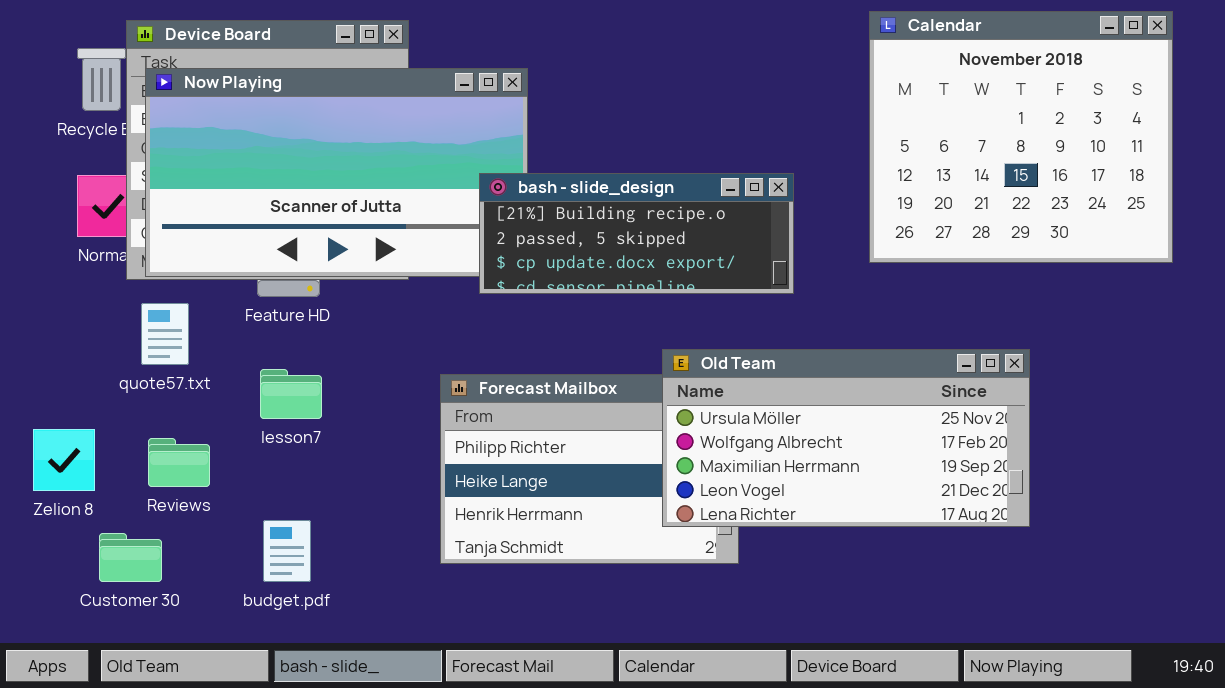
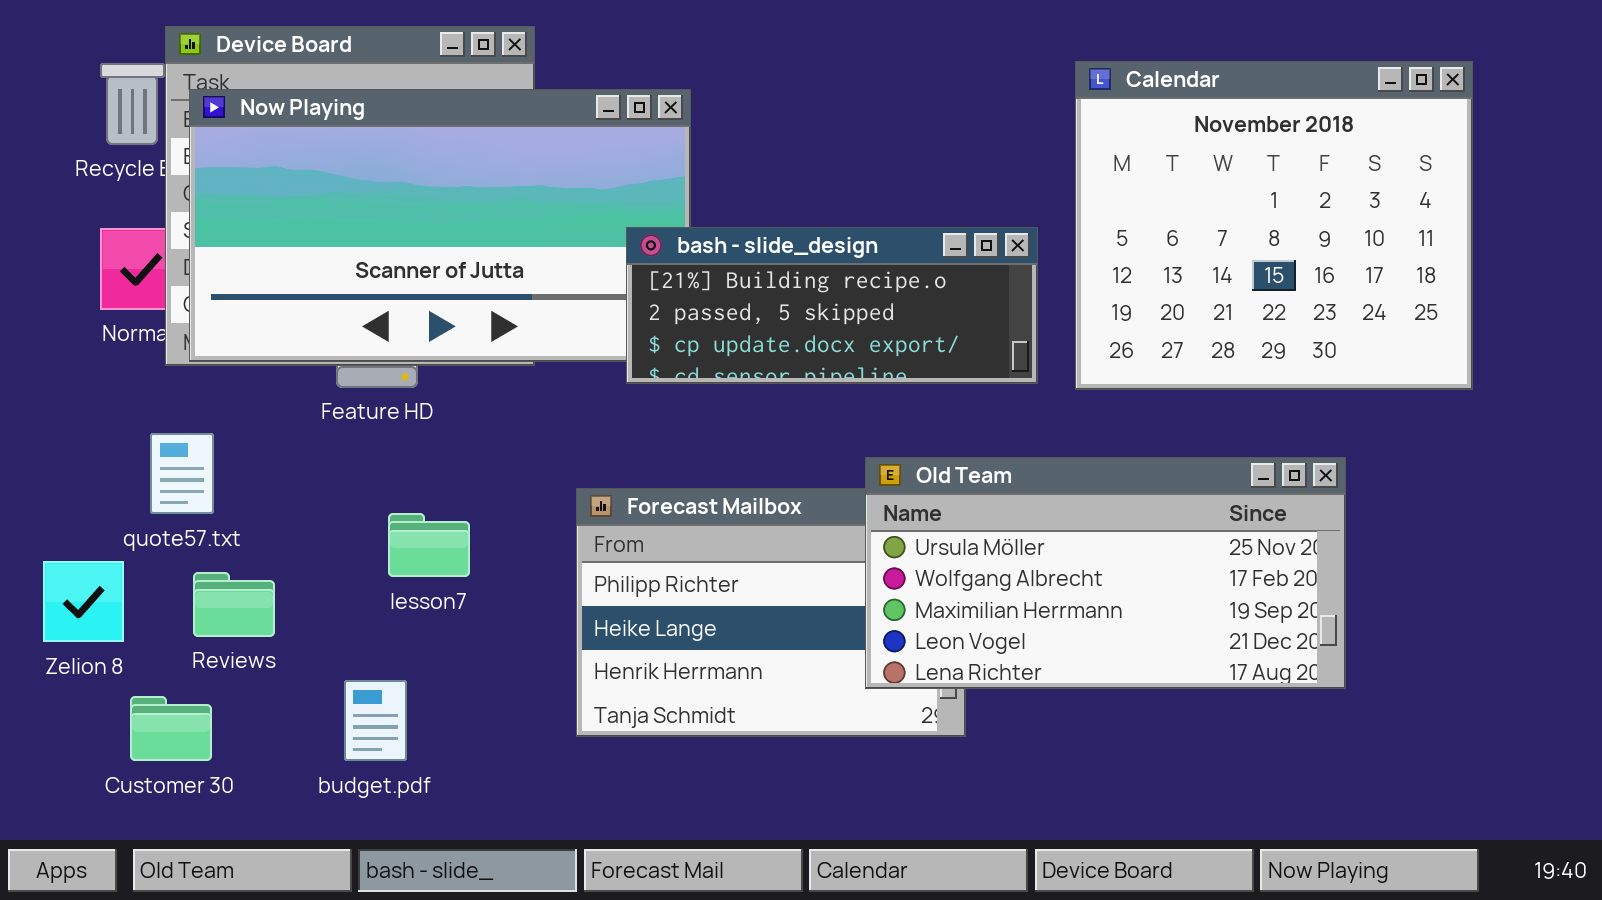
Calendar: [869,11,1173,263] -> [1075,61,1473,390], moved
quote57.txt: [141,303,189,365] -> [150,433,214,514], moved
lesson7: [260,369,322,419] -> [388,513,470,577], moved

